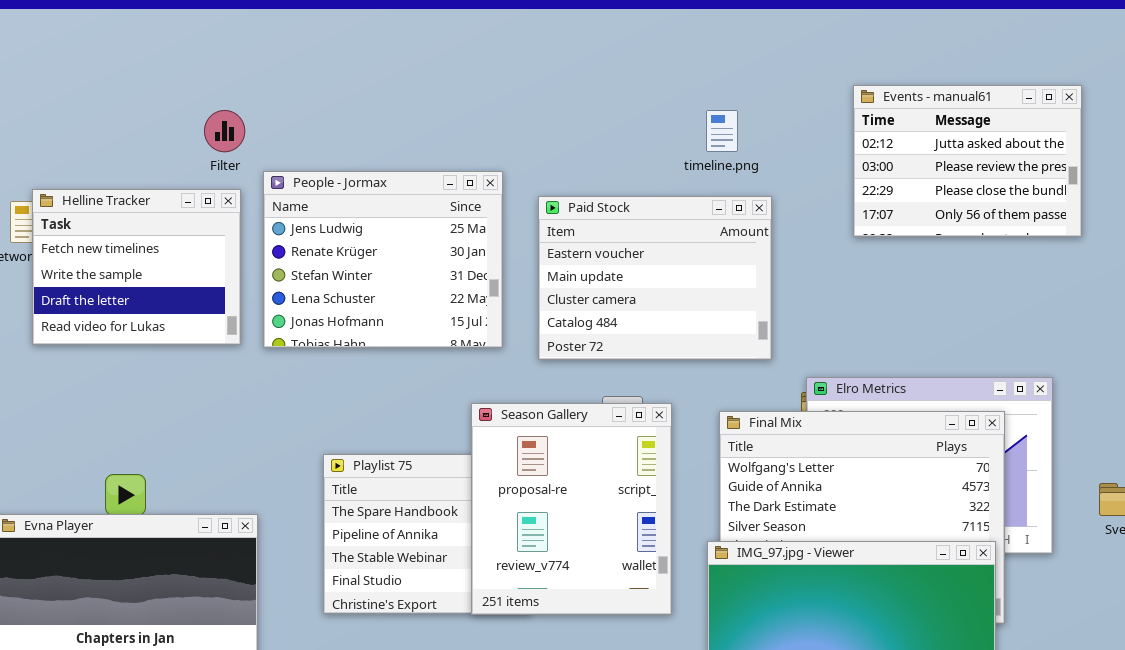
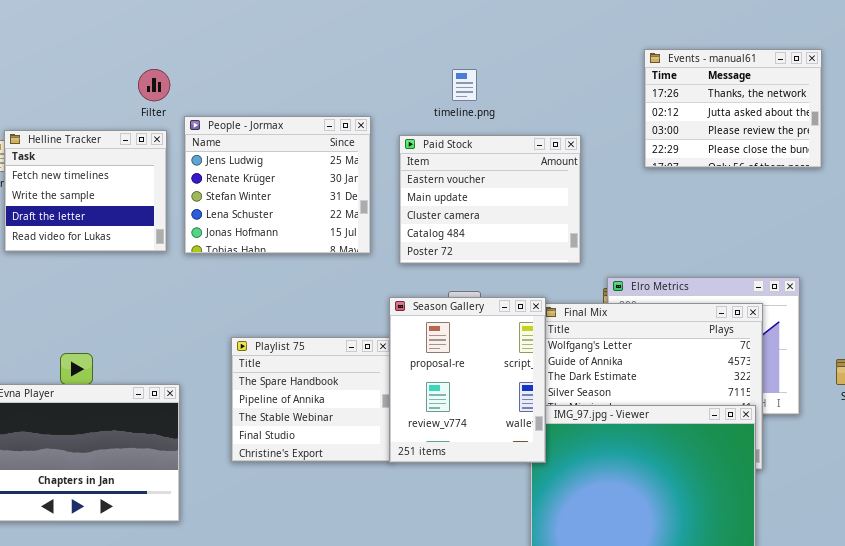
Events - manual61: [853,85,1082,237] -> [644,49,822,168], scrolled up 1 row
timeline.png: [706,110,738,152] -> [452,69,477,101], moved
Season Gallery: [471,403,672,615] -> [389,297,546,463], moved

